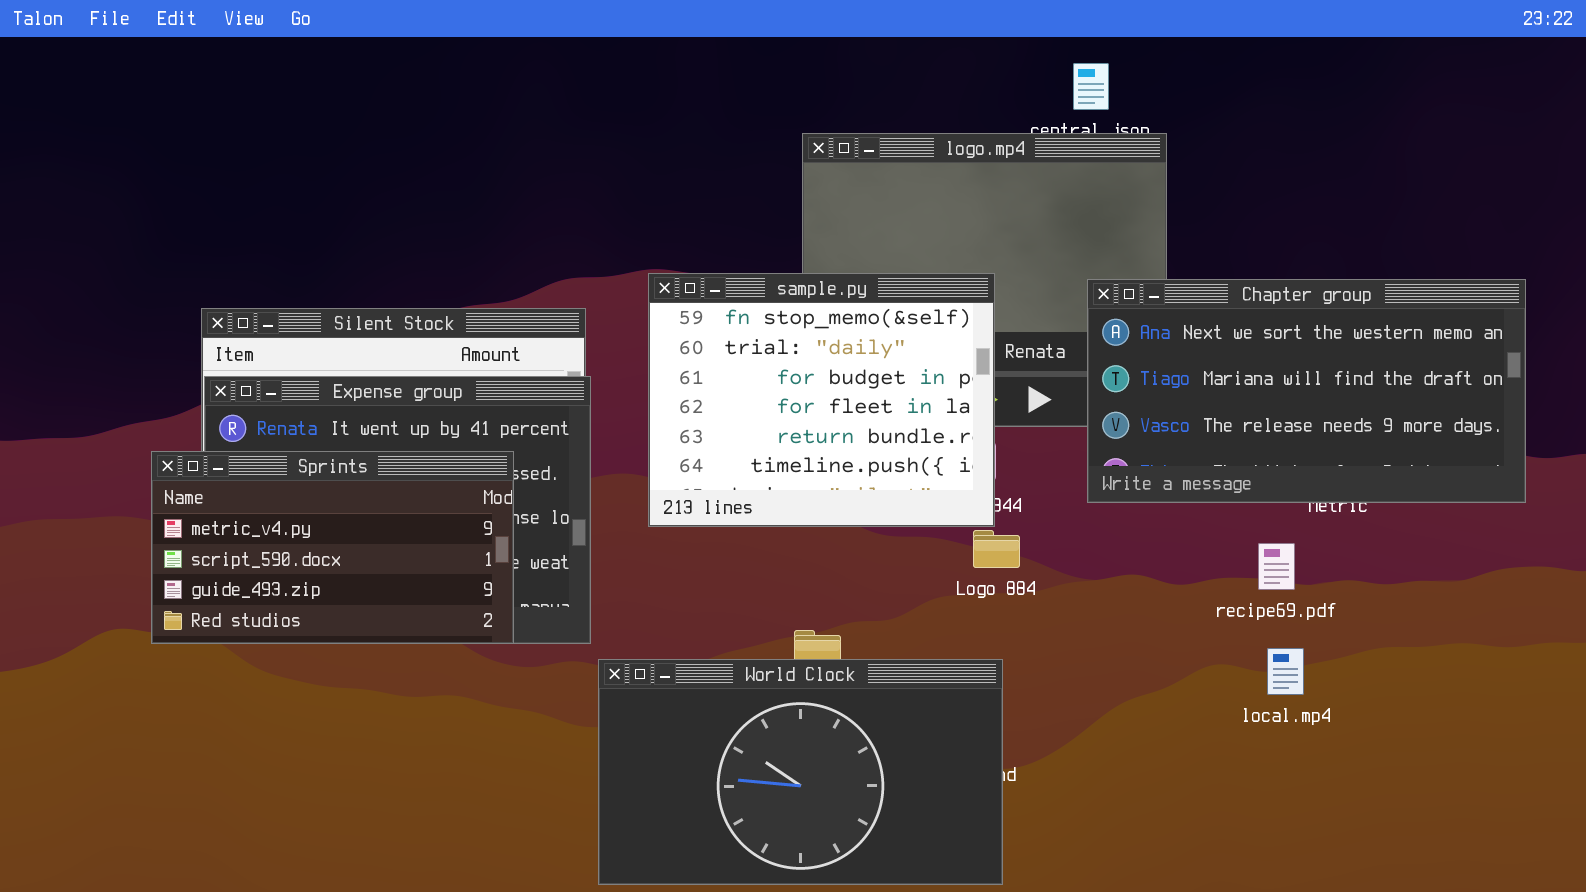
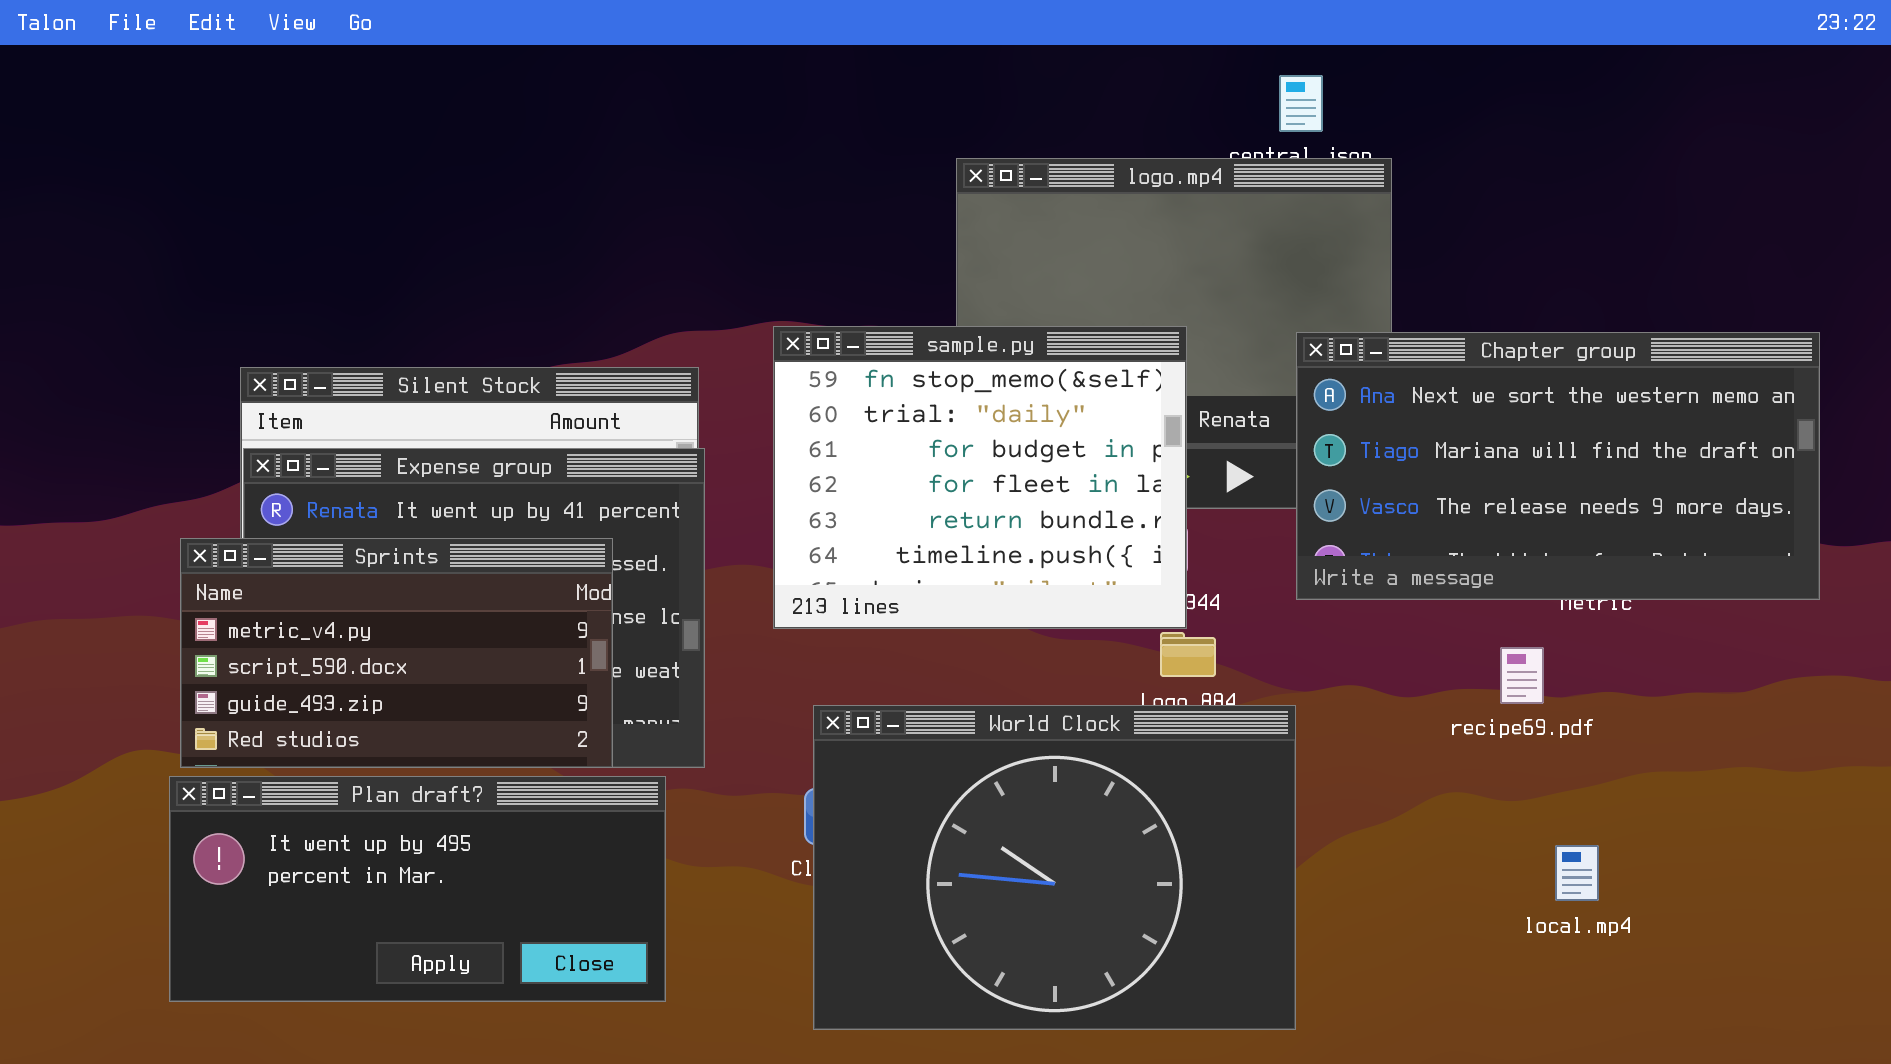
local.mp4: [1267,648,1304,695] -> [1555,845,1599,901], moved
Plan draft?: none -> [169,776,666,1002], opened
World Clock: [598,659,1003,885] -> [813,705,1296,1030], moved, resized

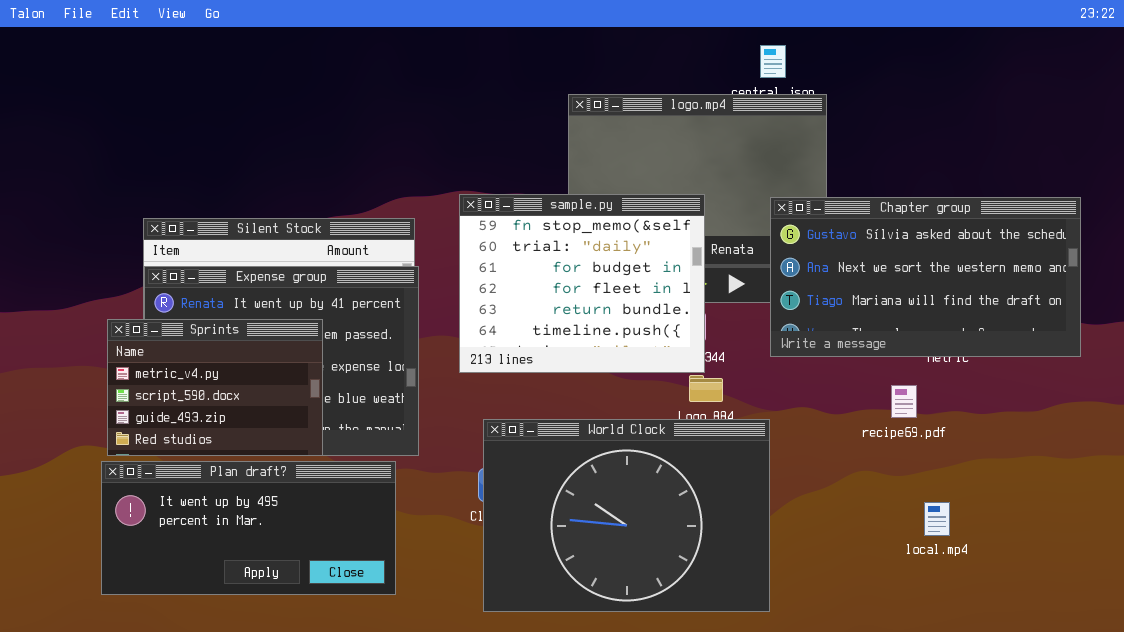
Chapter group: [1296,332,1820,600] -> [770,197,1081,357], scrolled up 1 row
Sprints: [180,538,613,768] -> [107,319,323,456], resized

